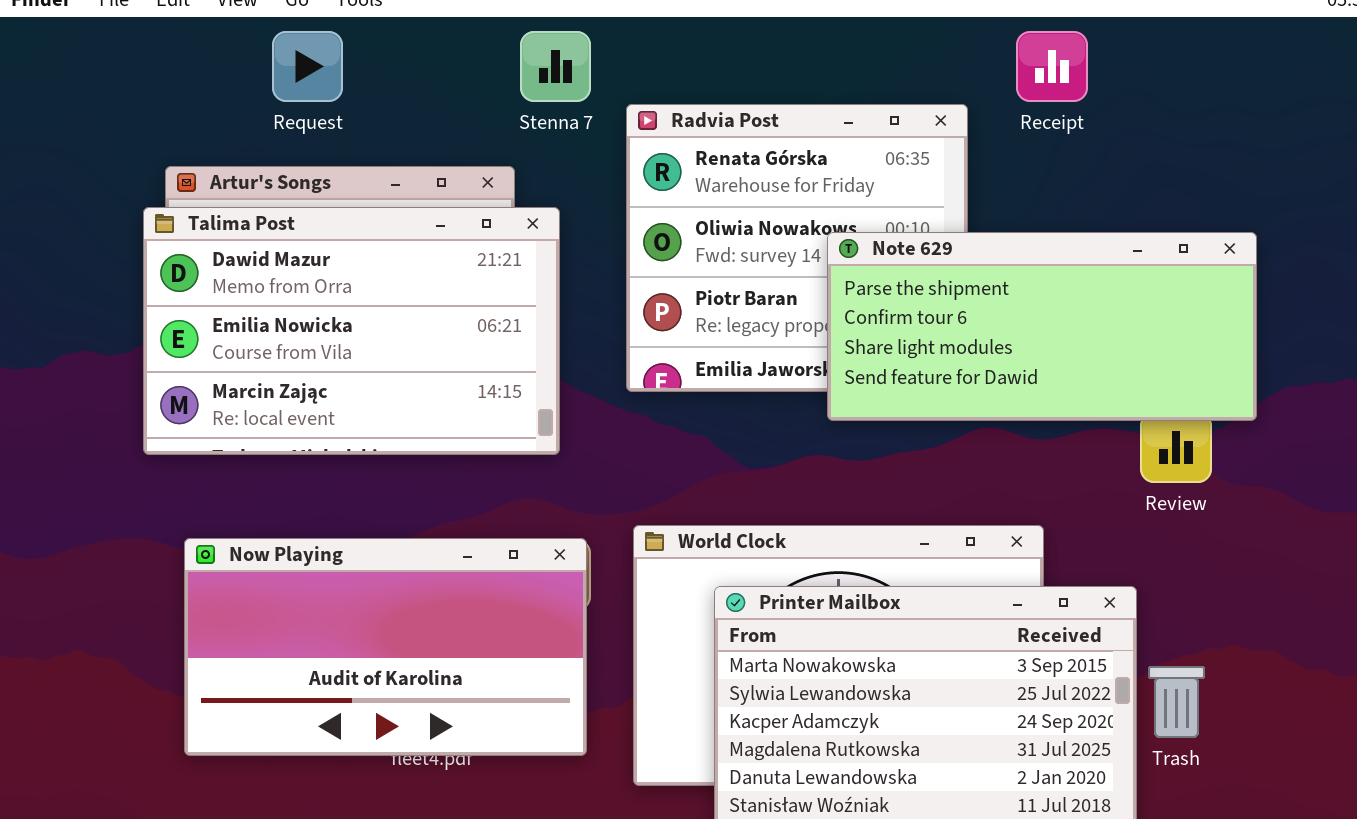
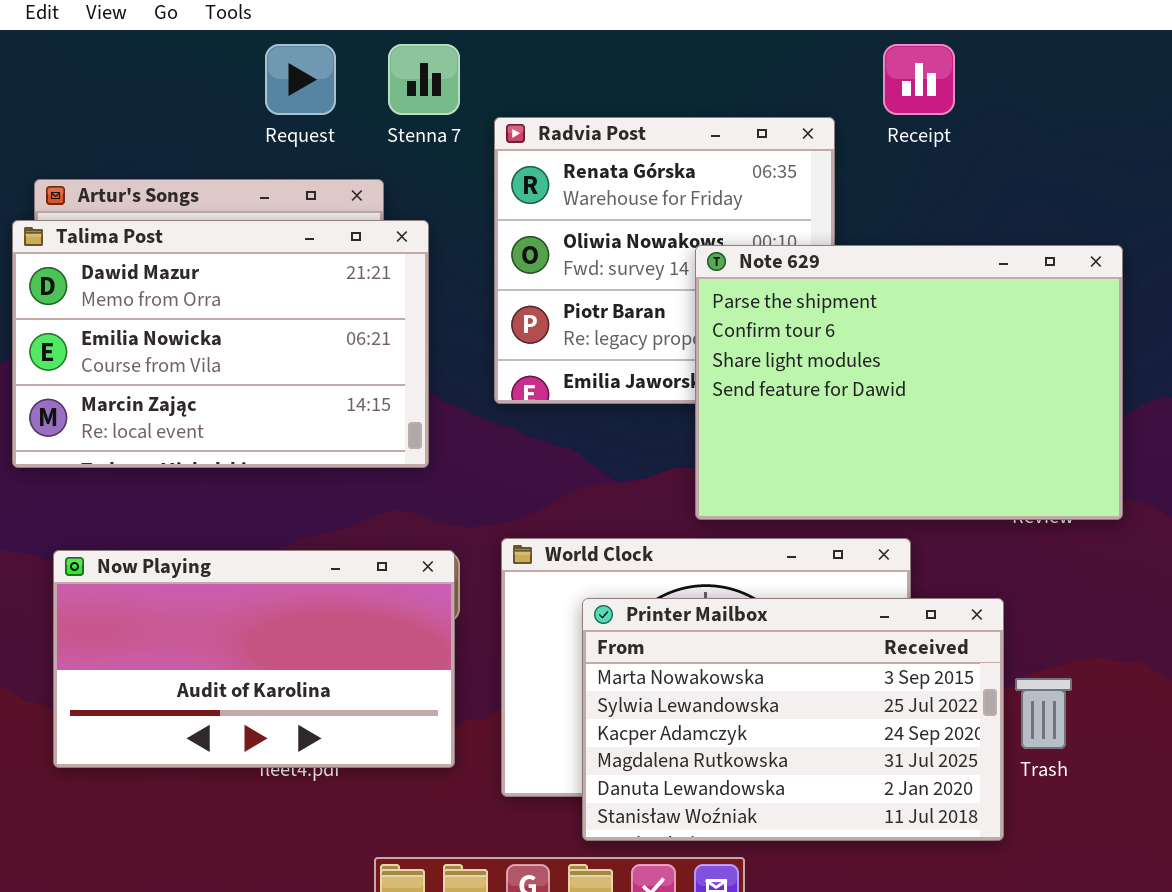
Request: [272,31,343,102] -> [265,44,336,115], moved
Note 629: [827,232,1257,421] -> [695,245,1123,520], resized

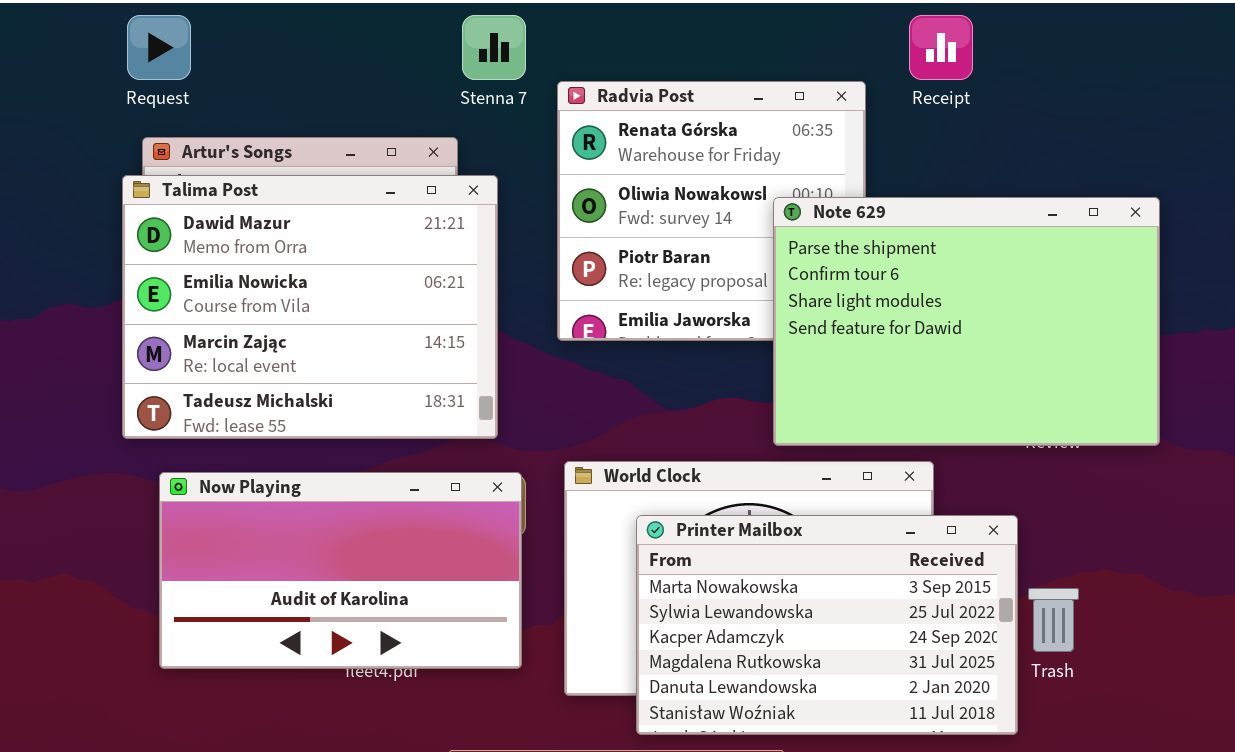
Request: [265,44,336,115] -> [127,15,191,80], moved
Talima Post: [12,220,429,468] -> [122,175,498,439], resized
Note 629: [695,245,1123,520] -> [773,197,1160,446], moved

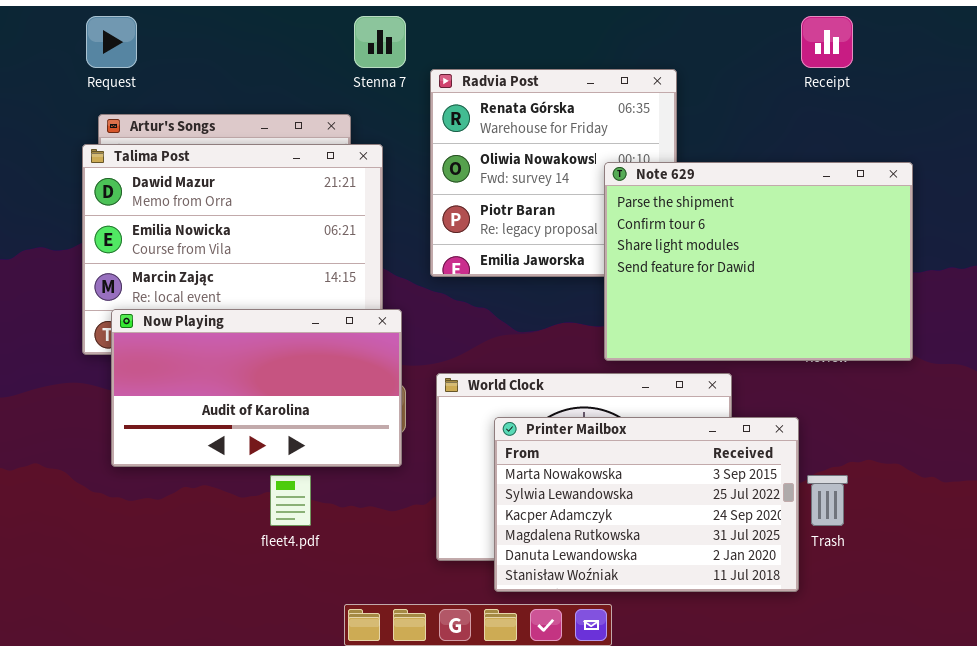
Receipt: [909,15,973,80] -> [801,16,853,68], moved
Now Playing: [159,472,522,669] -> [111,309,402,467], moved

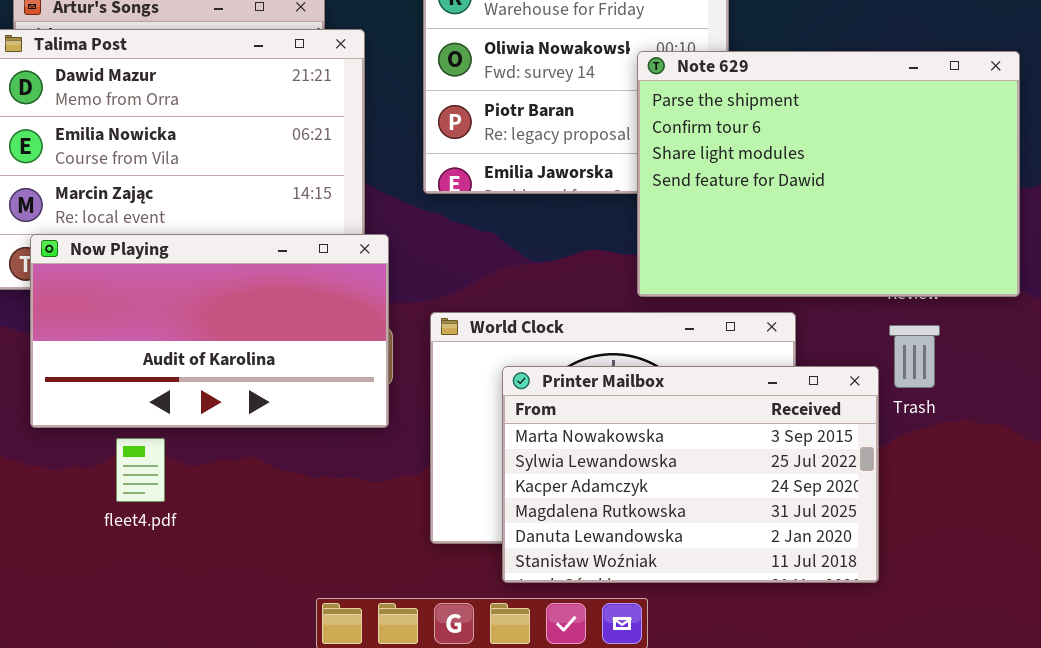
fleet4.pdf: [270,475,311,526] -> [116,438,165,502], moved
Trash: [807,475,848,526] -> [889,325,940,388], moved

